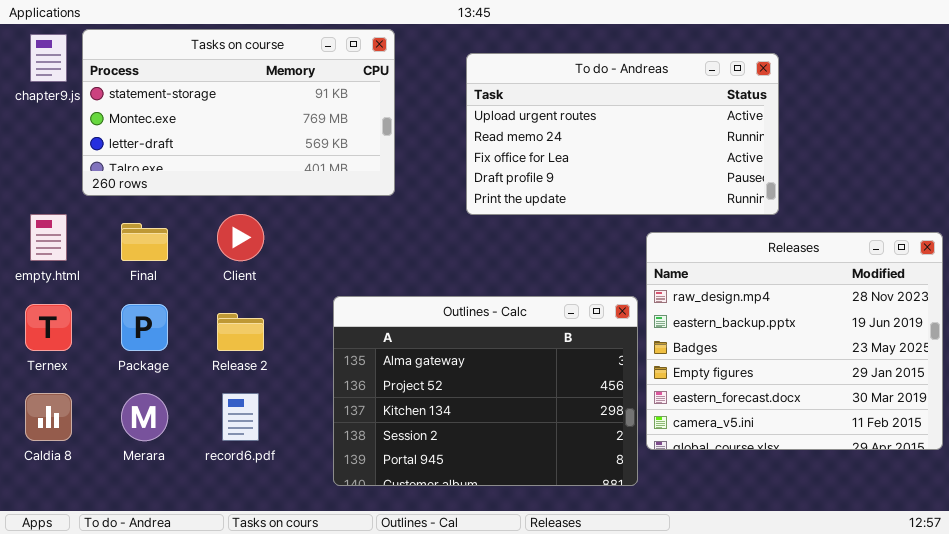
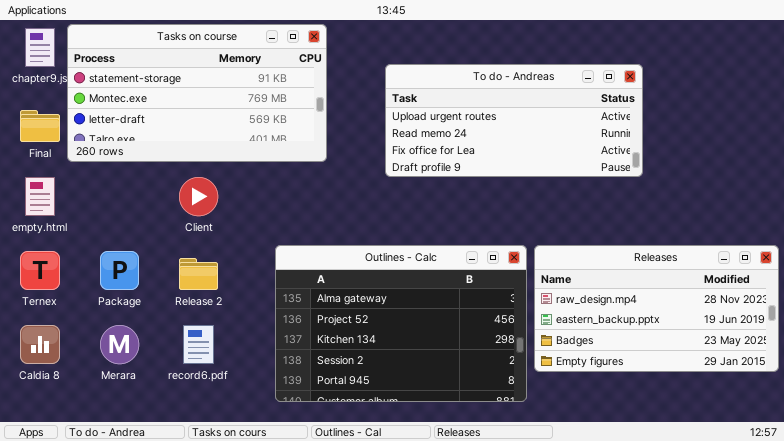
To do - Andreas: [466,53,779,215] -> [385,64,643,177], resized
Final: [121,223,168,261] -> [20,110,60,142], moved
Releases: [646,232,943,450] -> [534,245,779,372], resized

